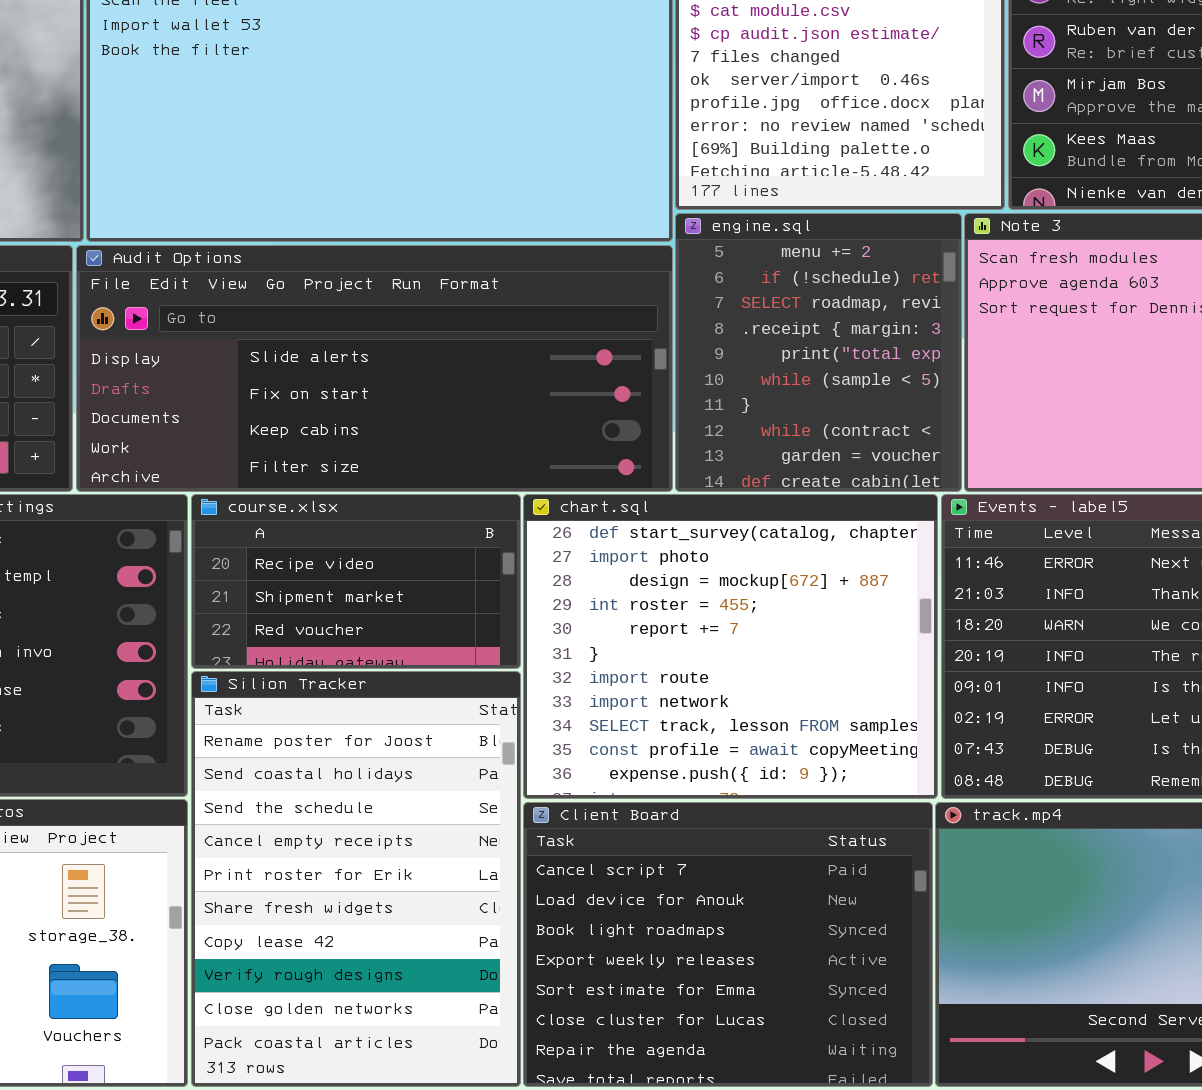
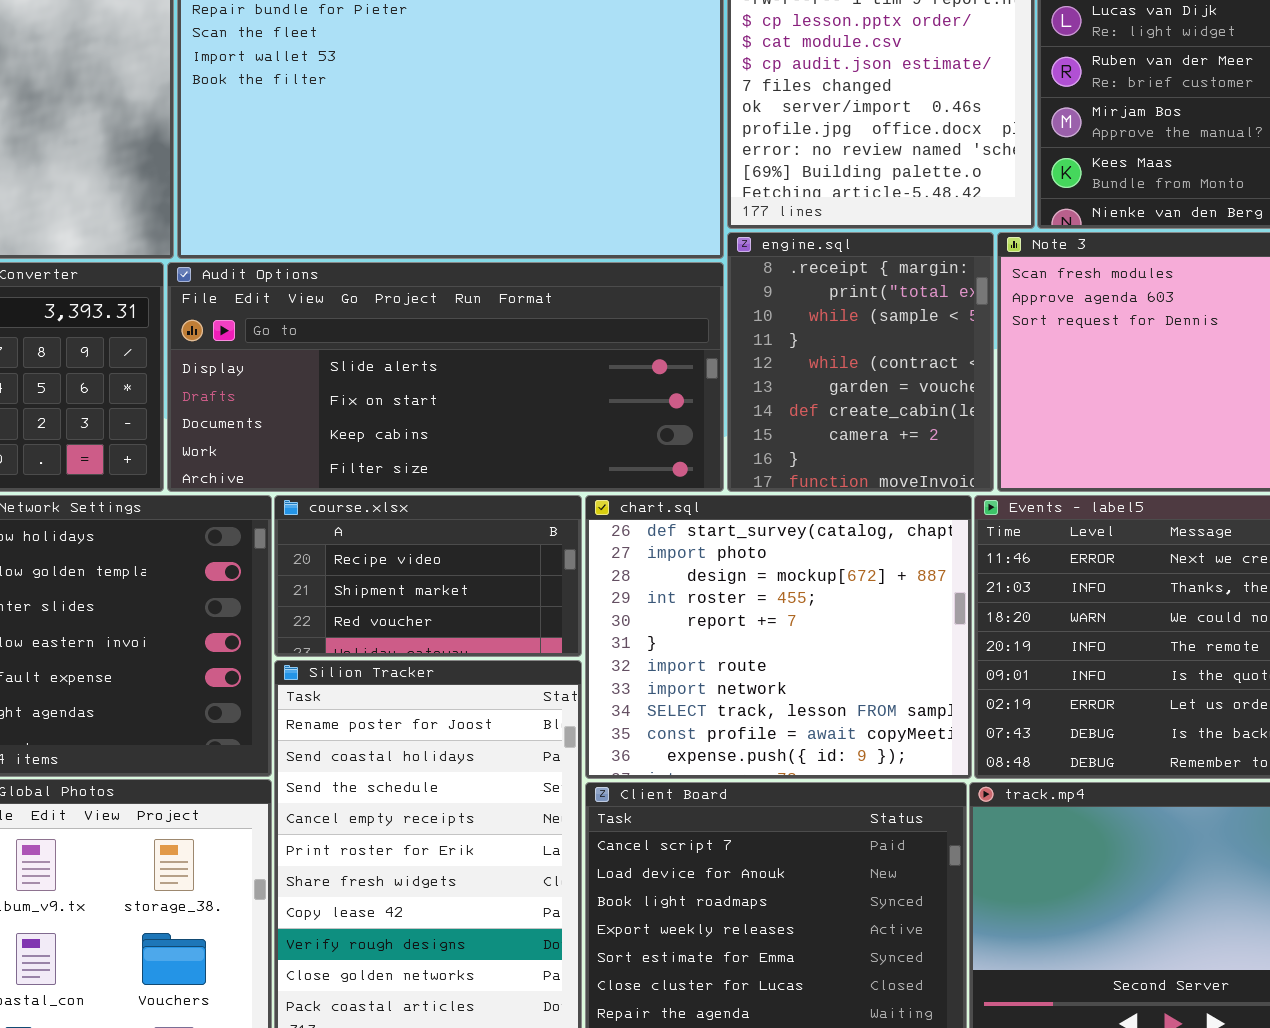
engine.sql: [675,213,962,492] -> [727,232,994,492], scrolled down 3 rows

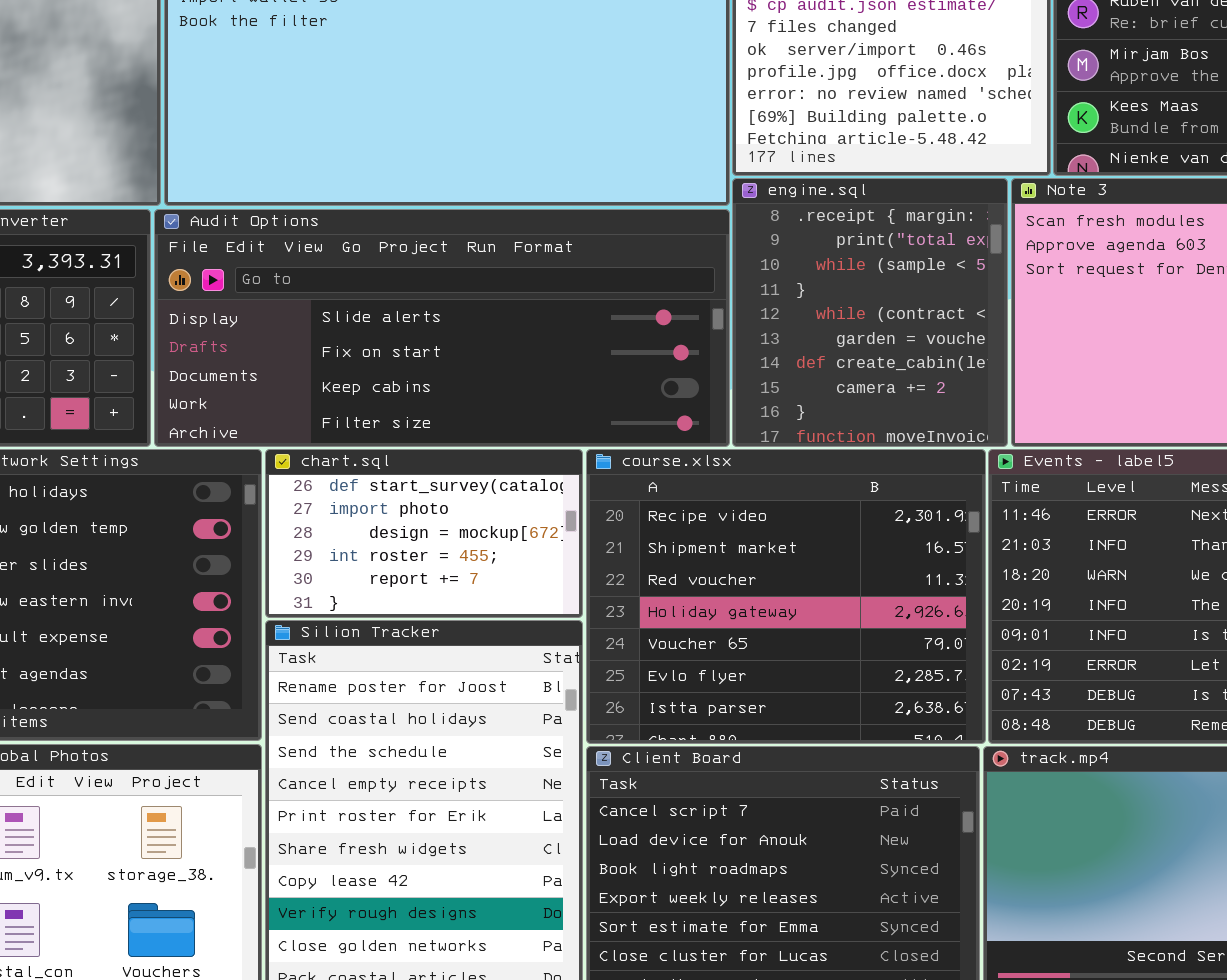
course.xlsx: [274,495,582,657] -> [586,449,986,744], moved, resized
chart.sql: [585,495,972,779] -> [265,449,583,618], moved, resized

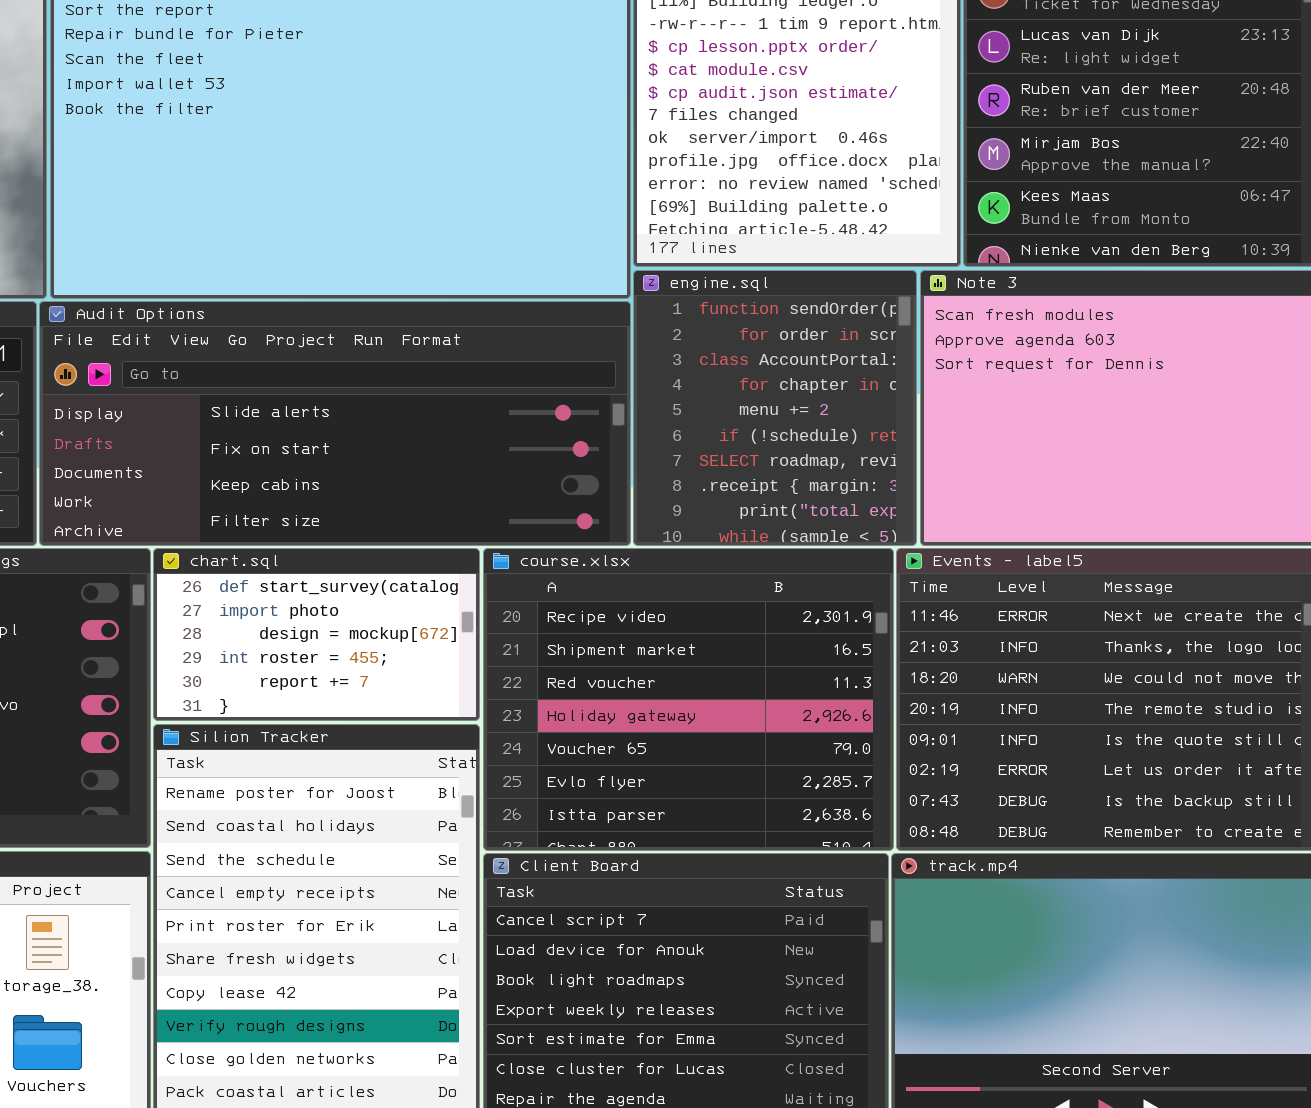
engine.sql: [732,178,1008,447] -> [633,270,917,546], scrolled up 7 rows

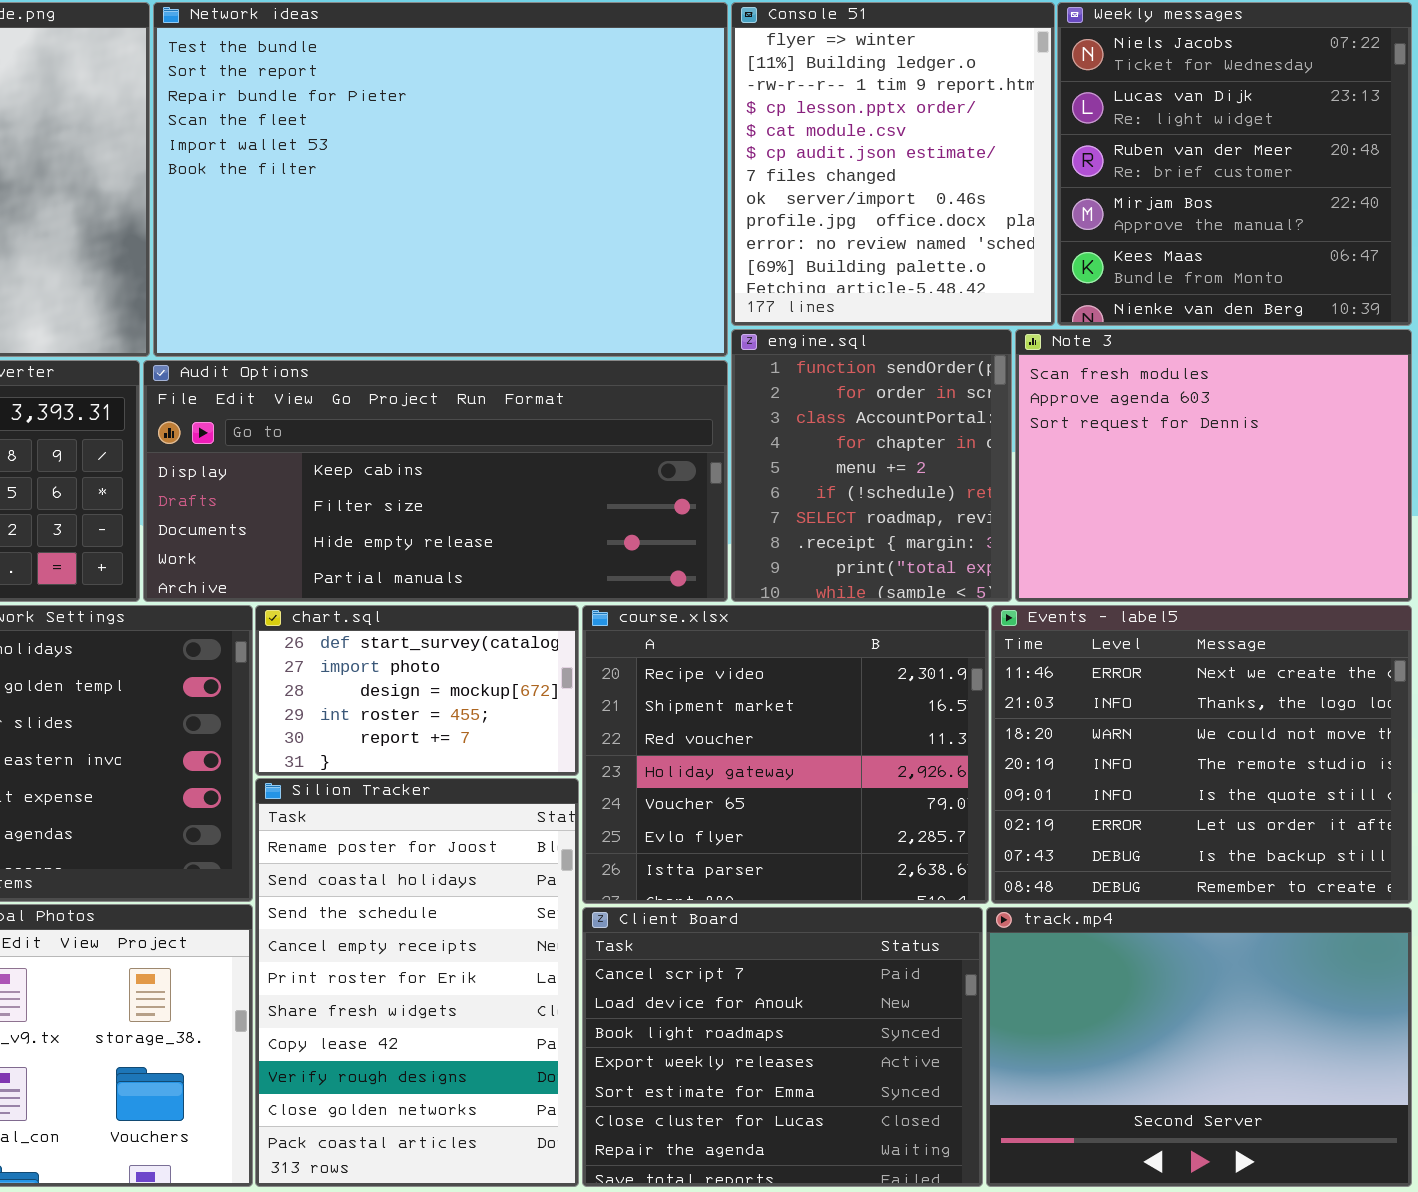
Audit Options: [39,301,631,546] -> [143,360,728,602], scrolled down 2 rows

